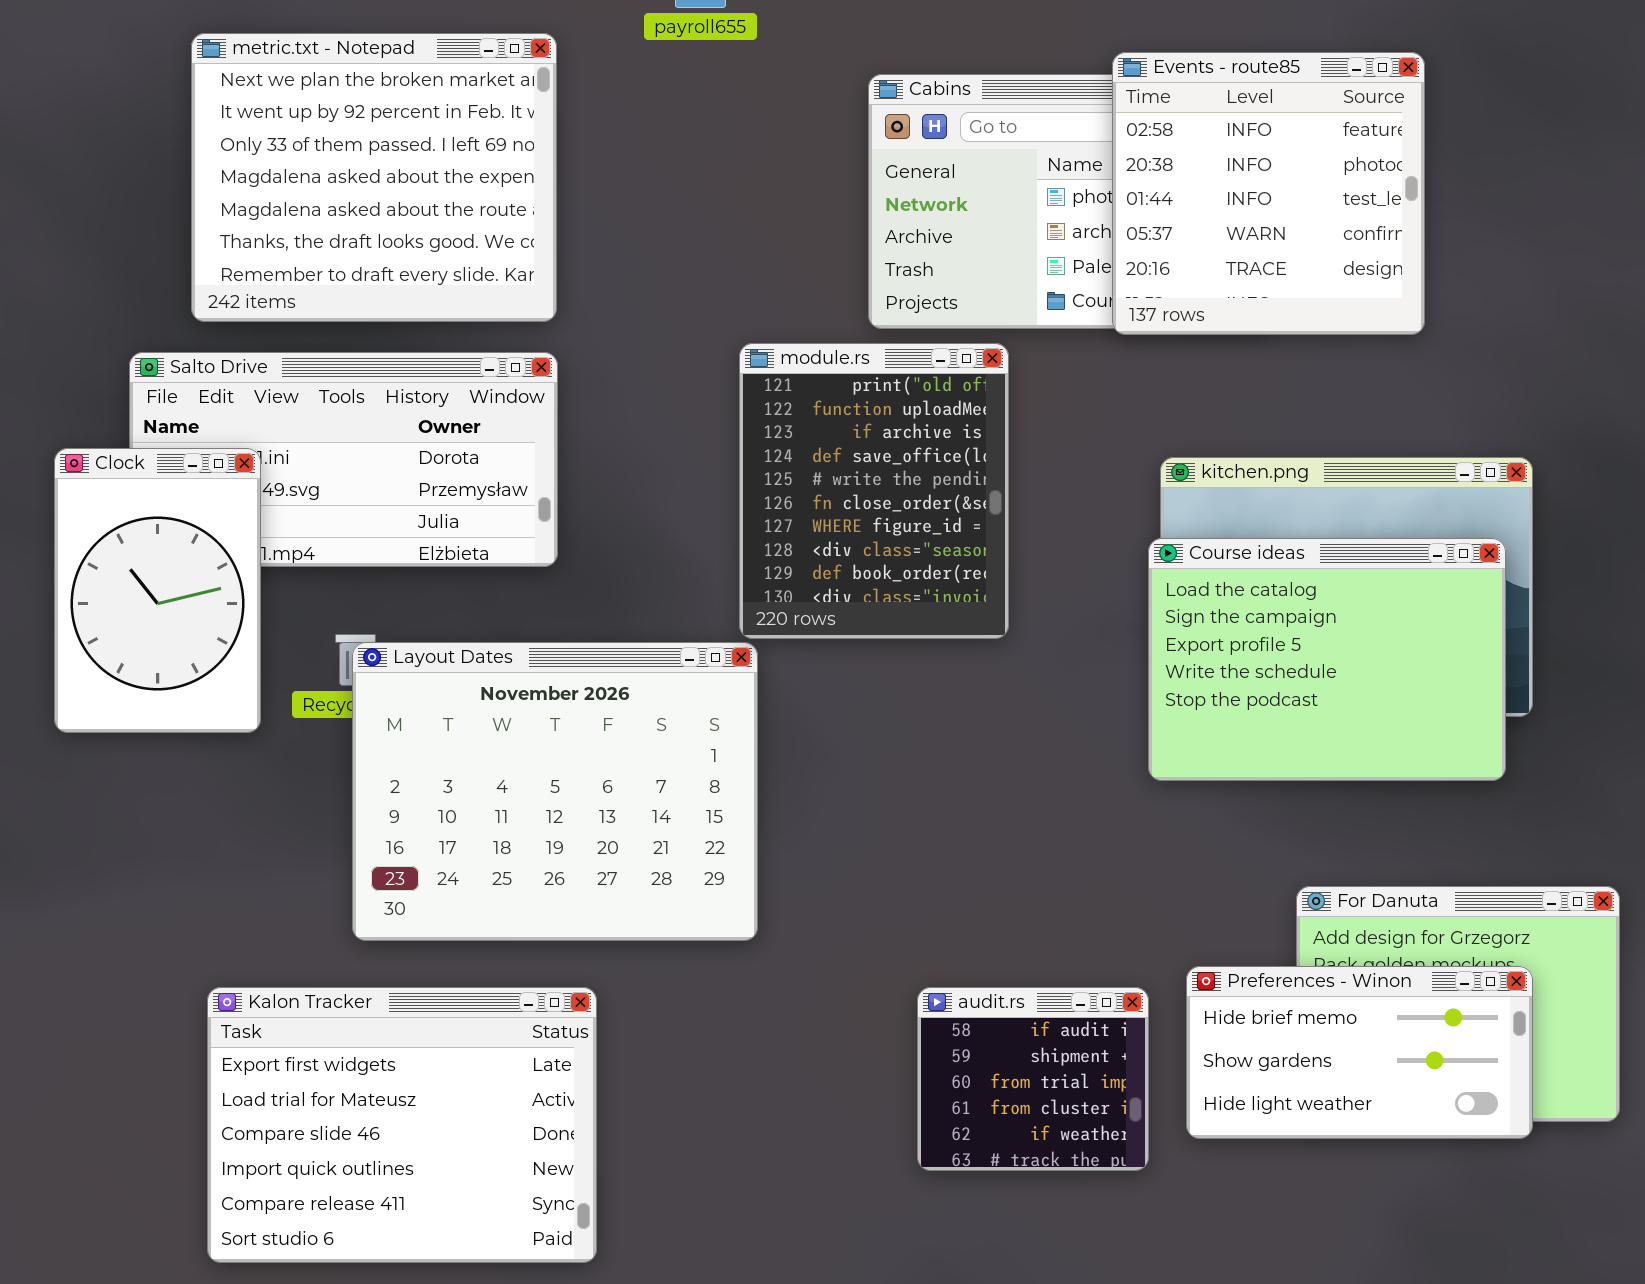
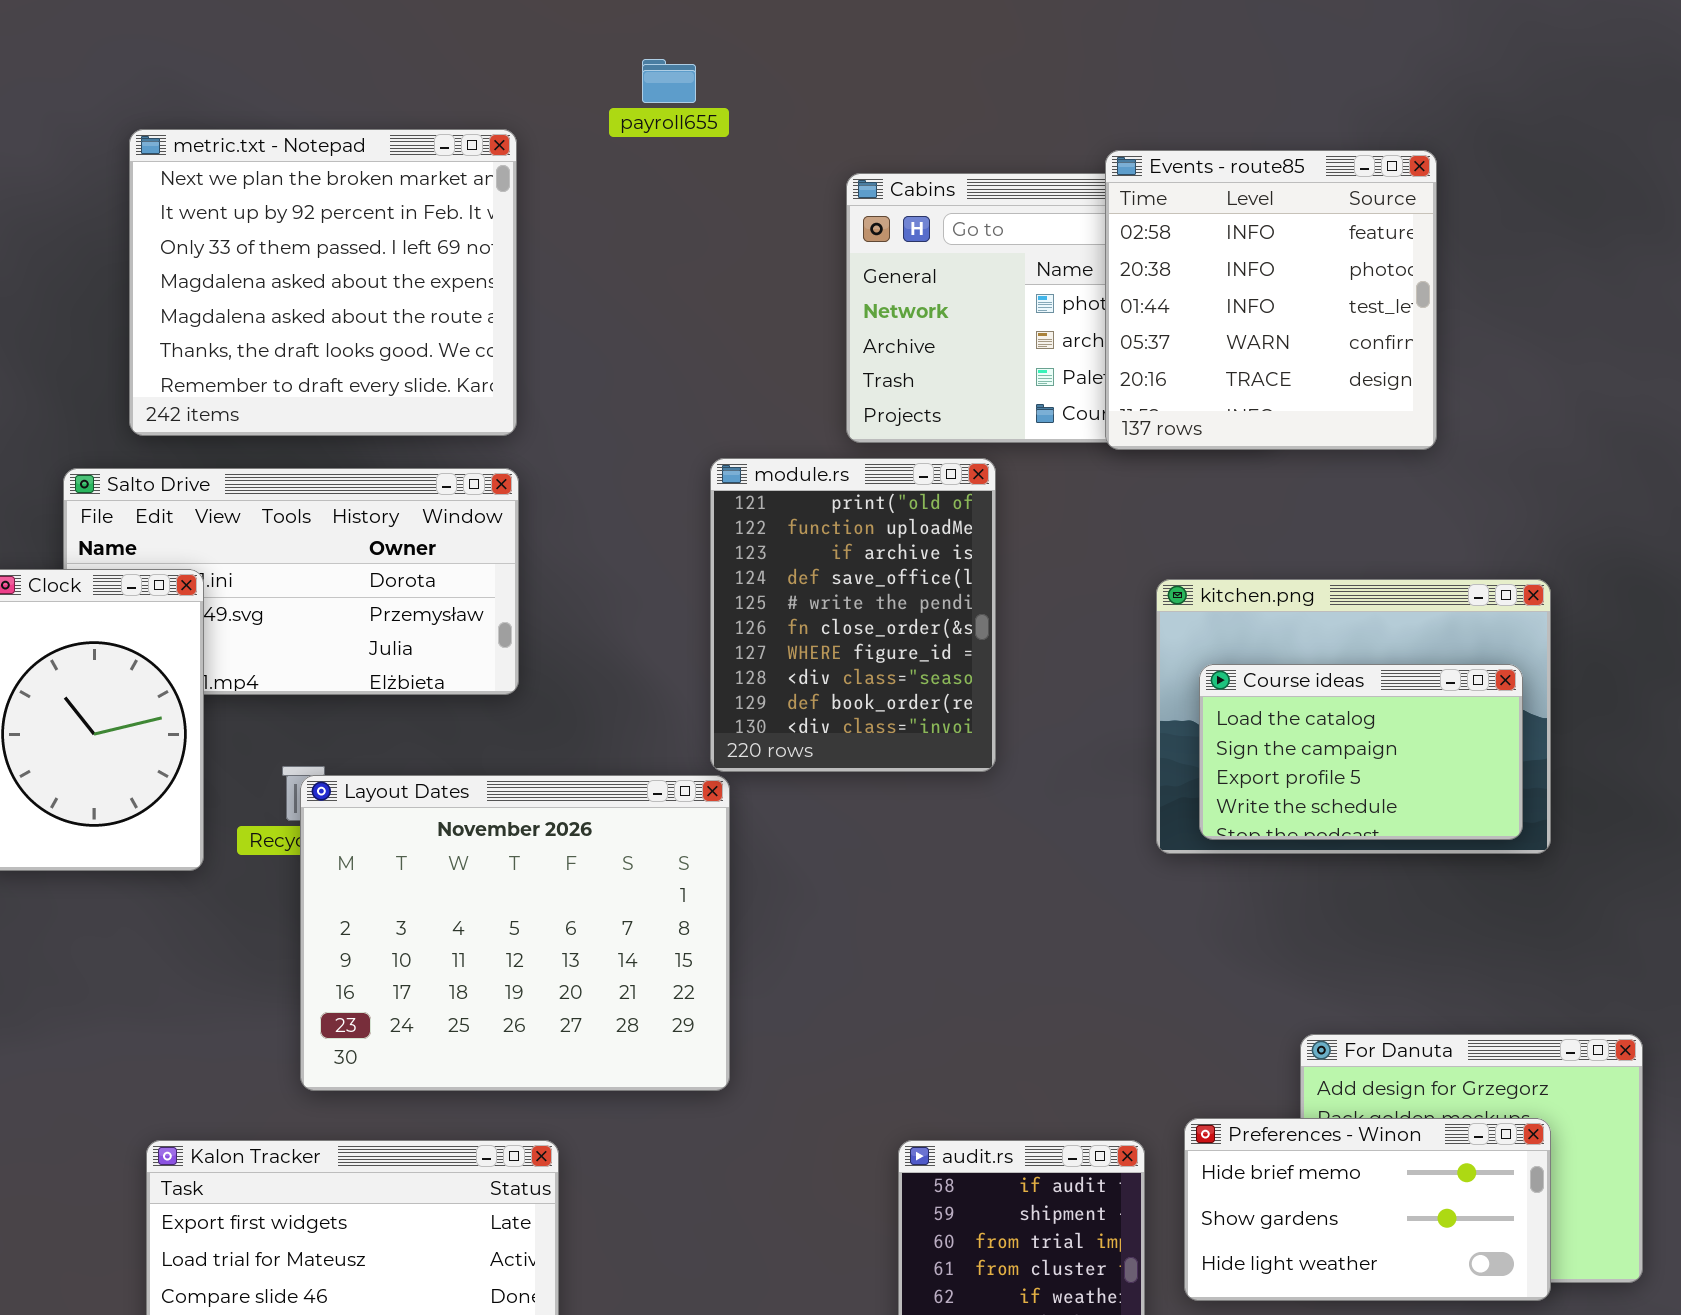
Course ideas: [1148,538,1506,781] -> [1199,664,1523,840], resized

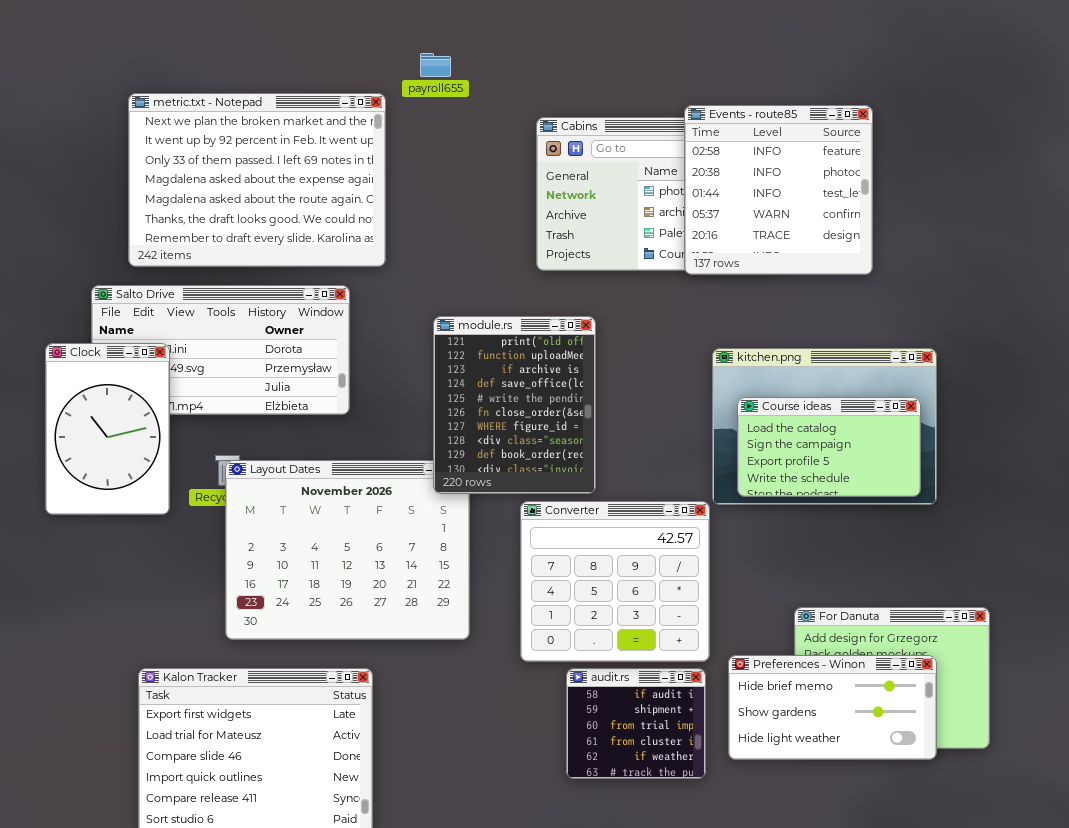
metric.txt - Notepad: [129,129,517,436] -> [128,93,386,267], resized
module.rs: [710,458,996,772] -> [433,316,596,494], moved
Converter: none -> [520,501,710,662], opened

